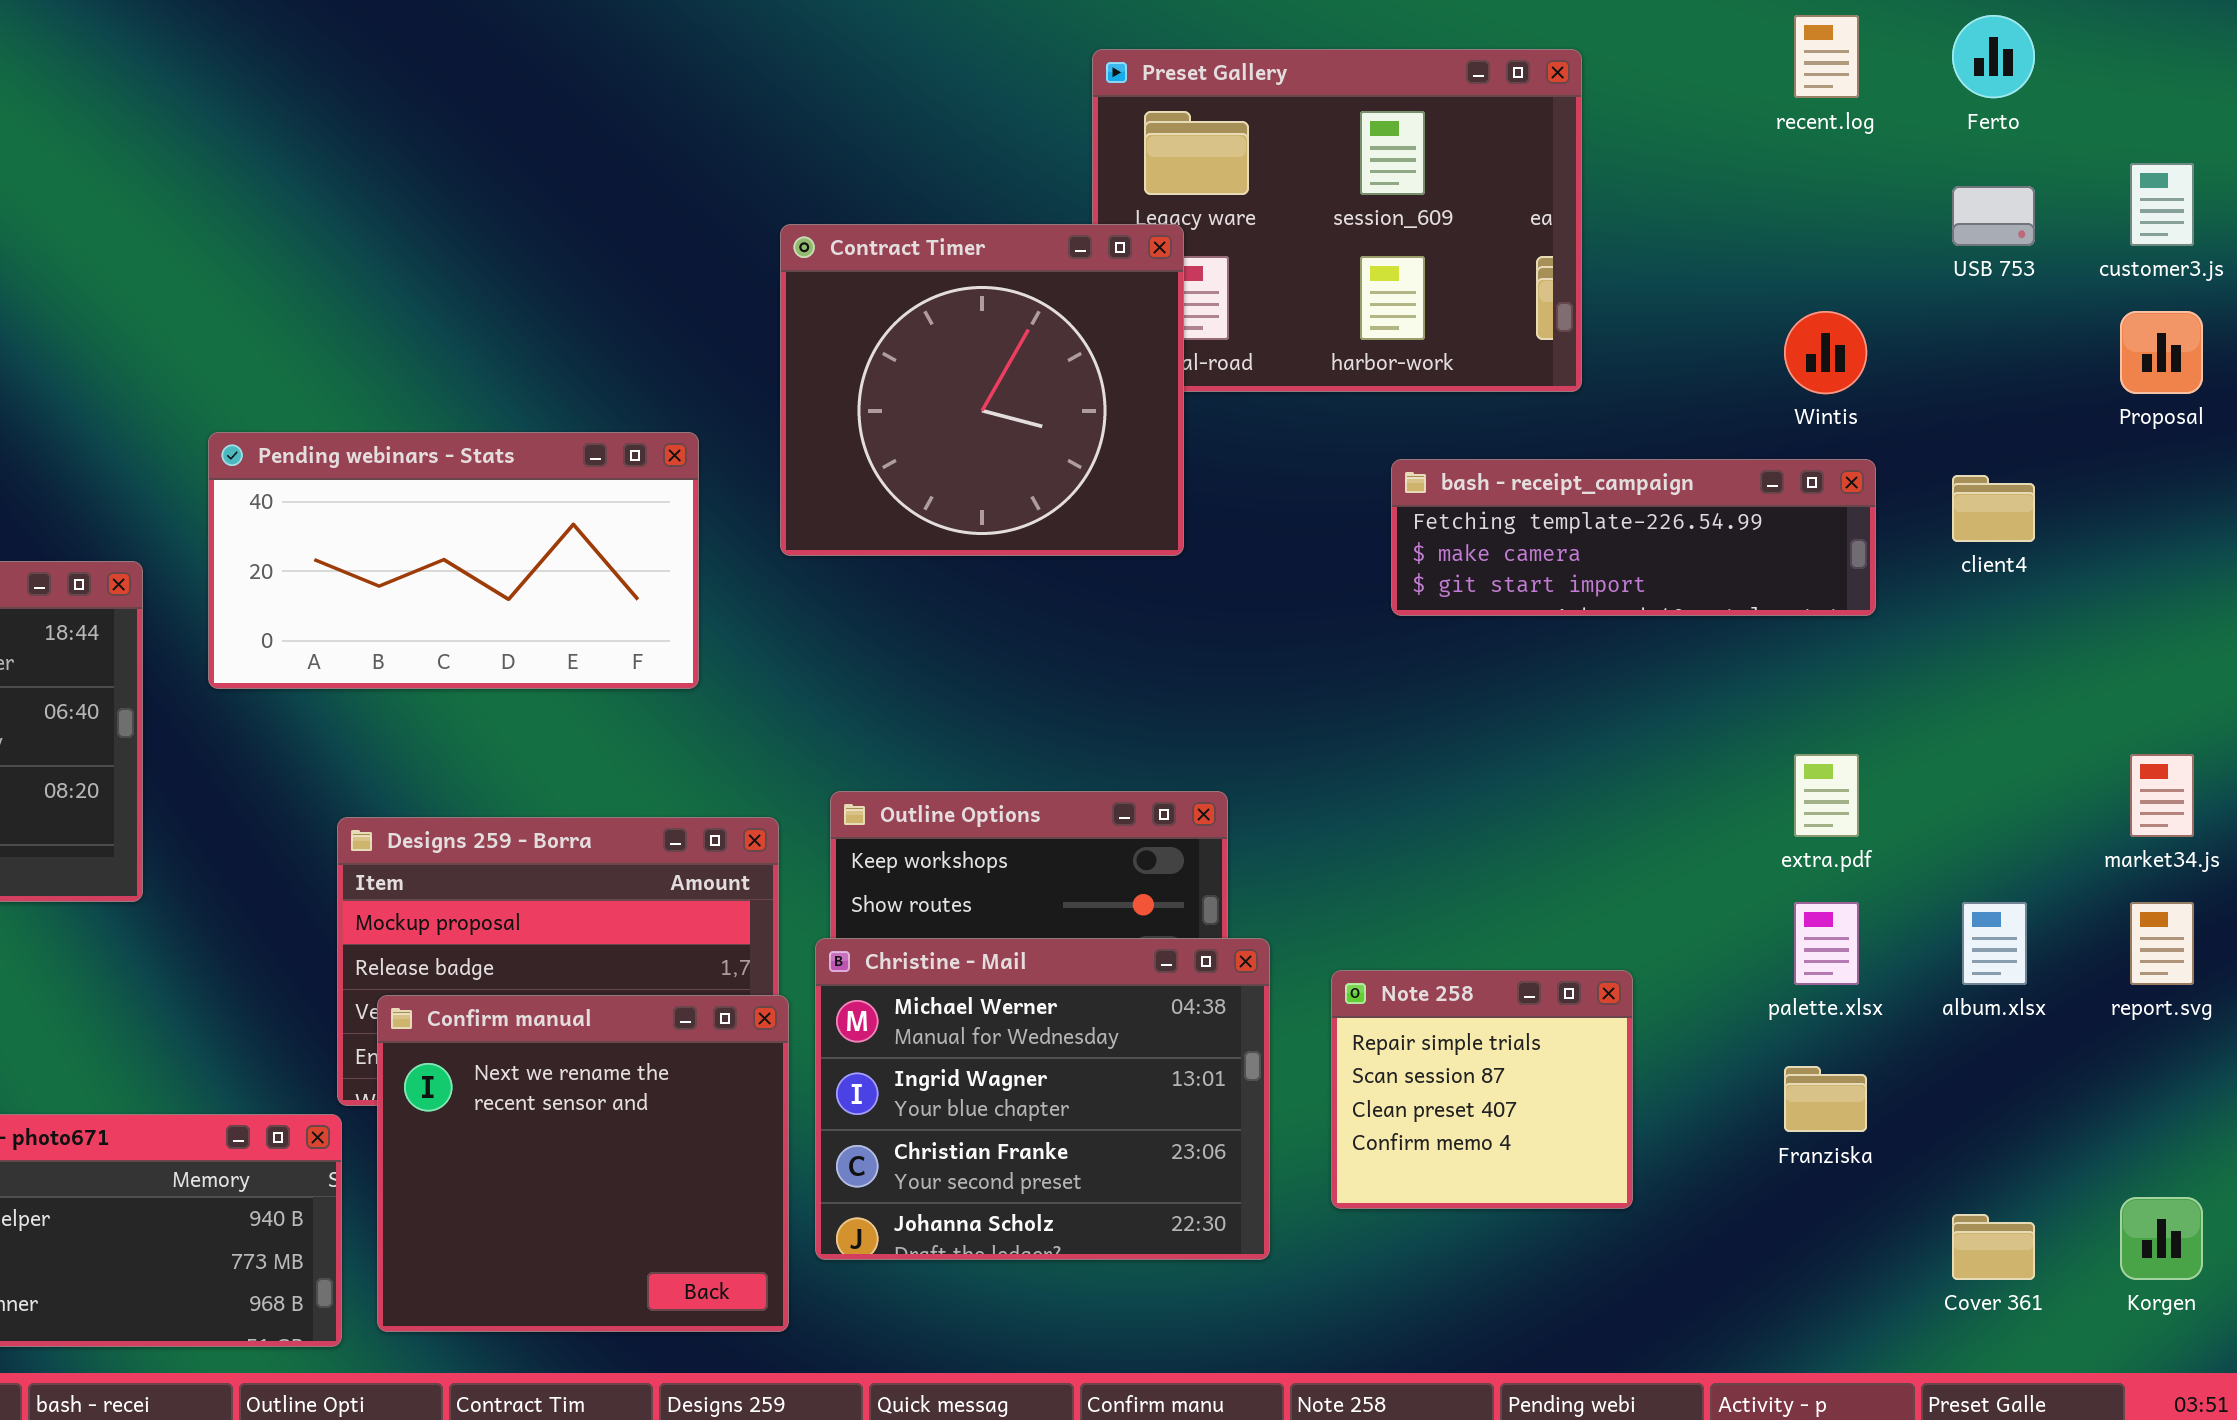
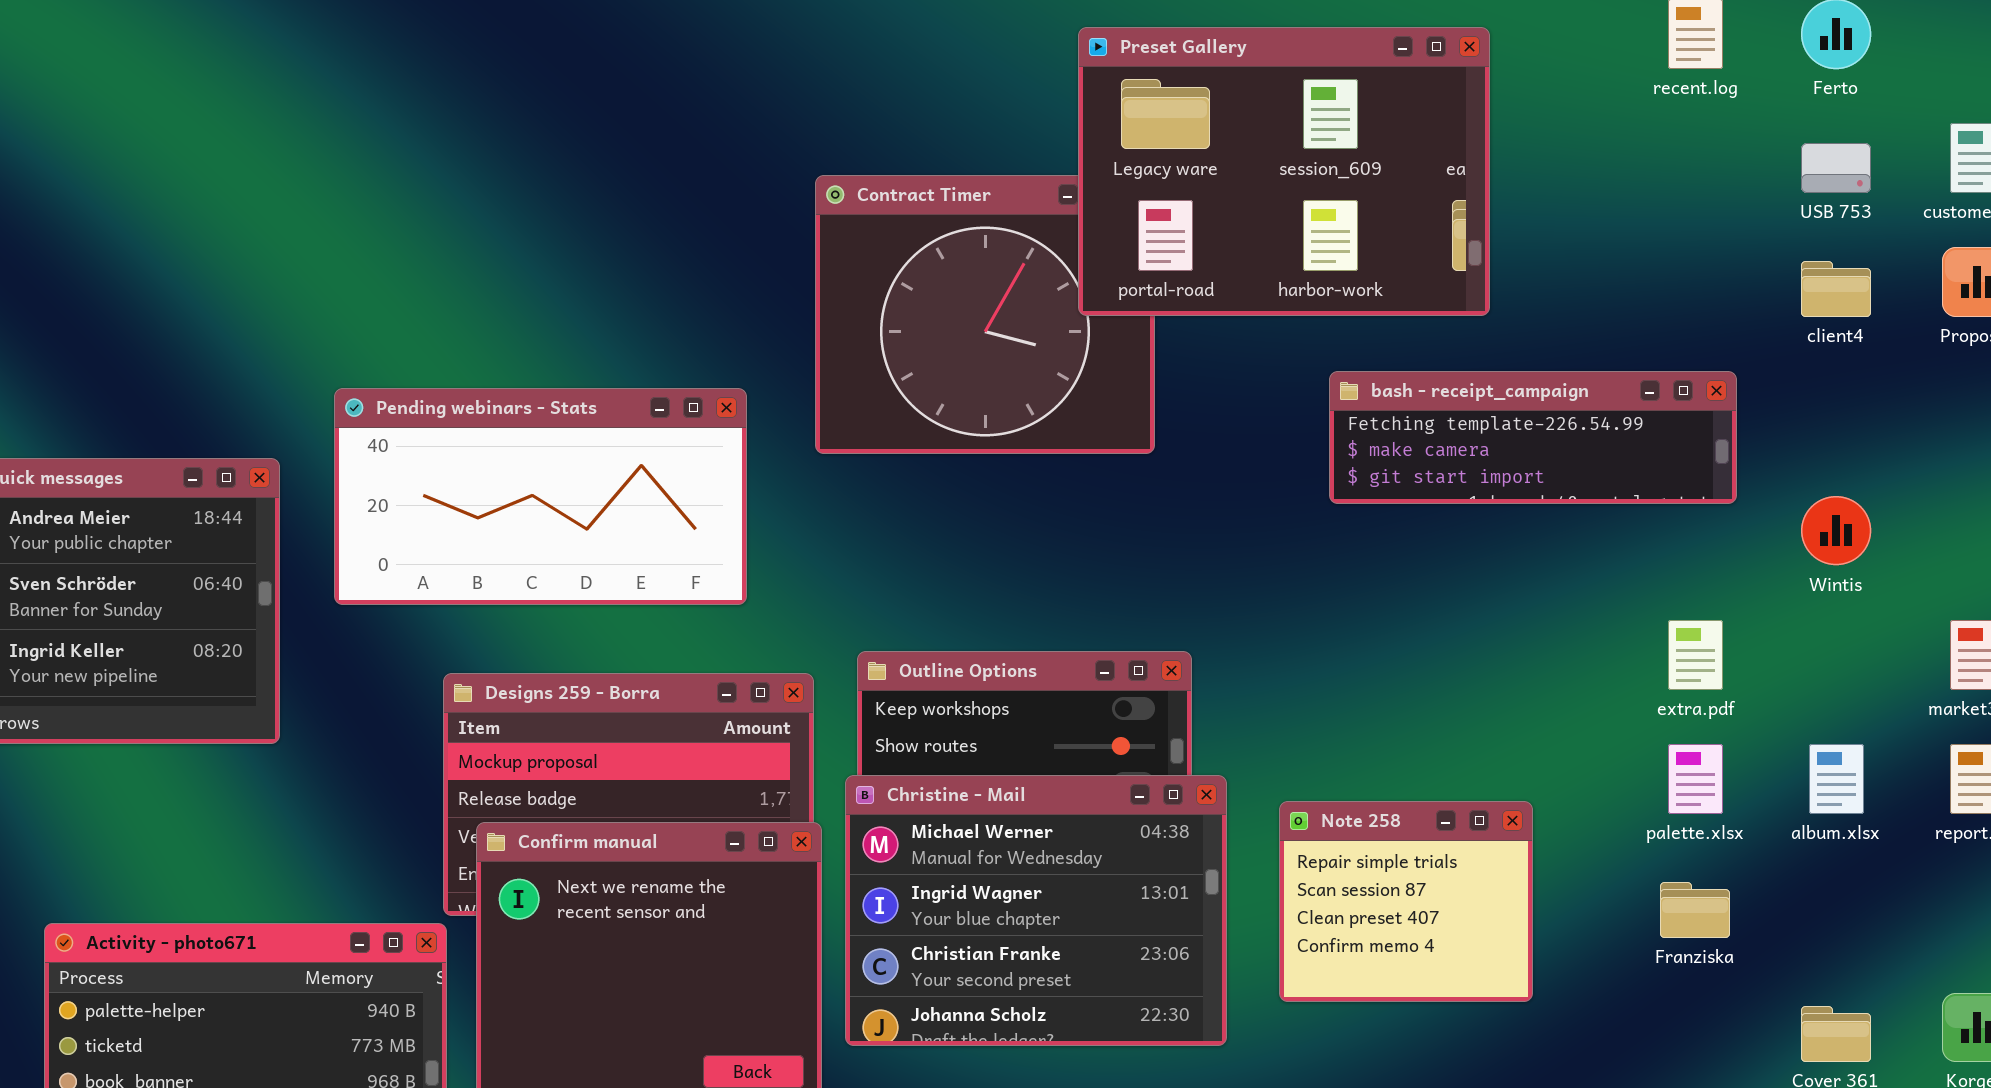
Preset Gallery: [1092,49,1582,392] -> [1078,27,1490,316], raised
Wintis: [1784,311,1867,394] -> [1801,496,1871,565], moved
Pending webinars - Stats: [208,432,699,689] -> [334,388,747,605], moved
client4: [1952,475,2035,542] -> [1801,261,1871,317], moved

